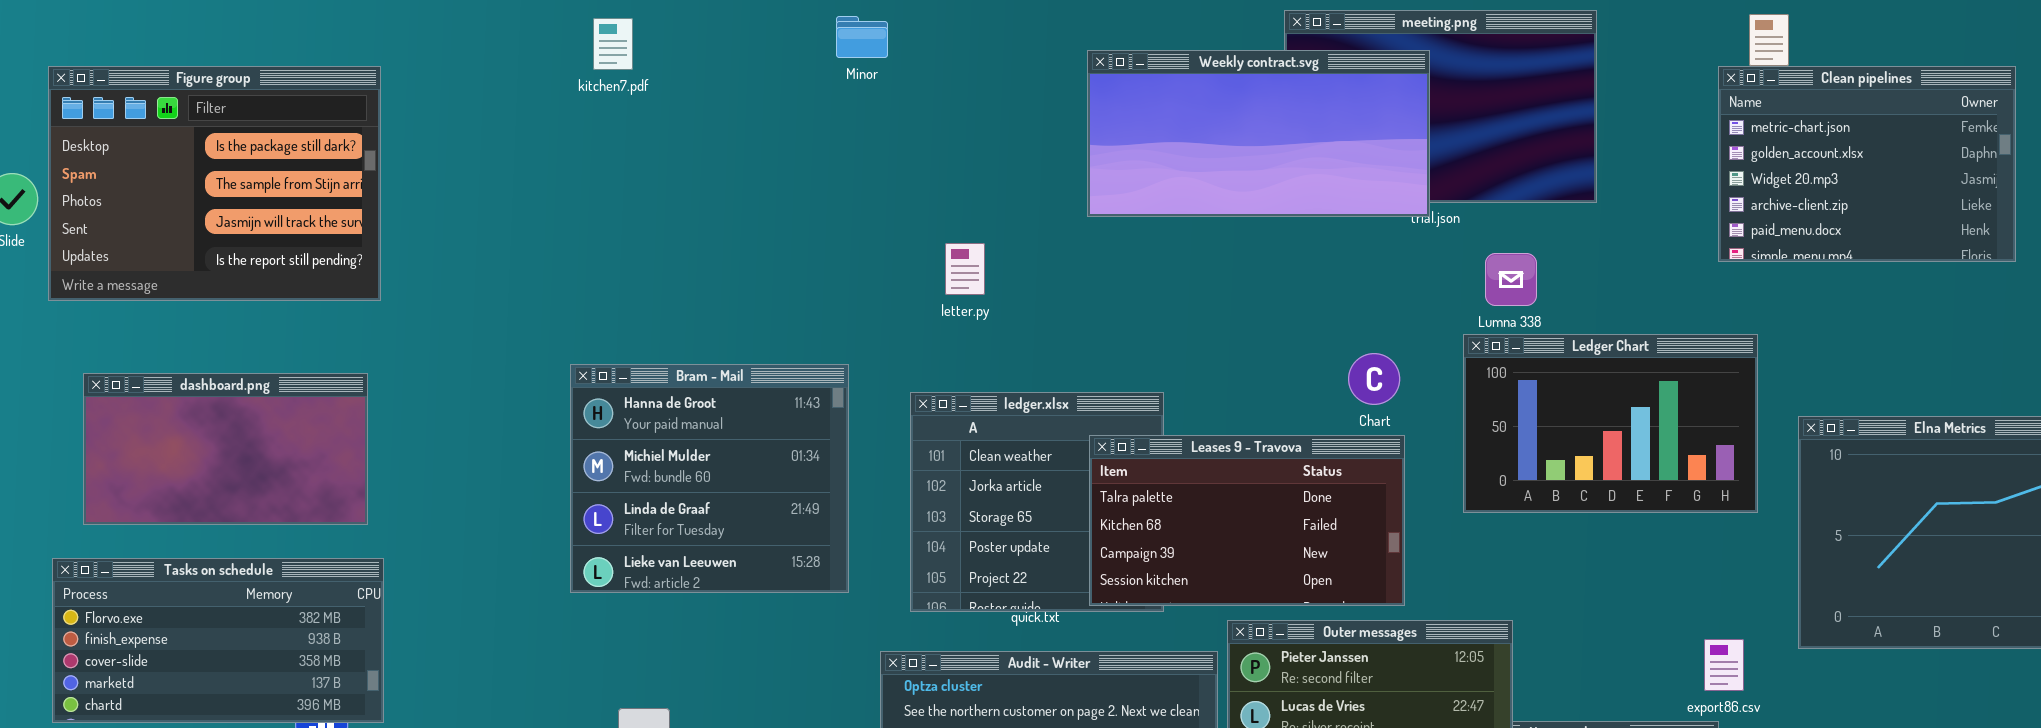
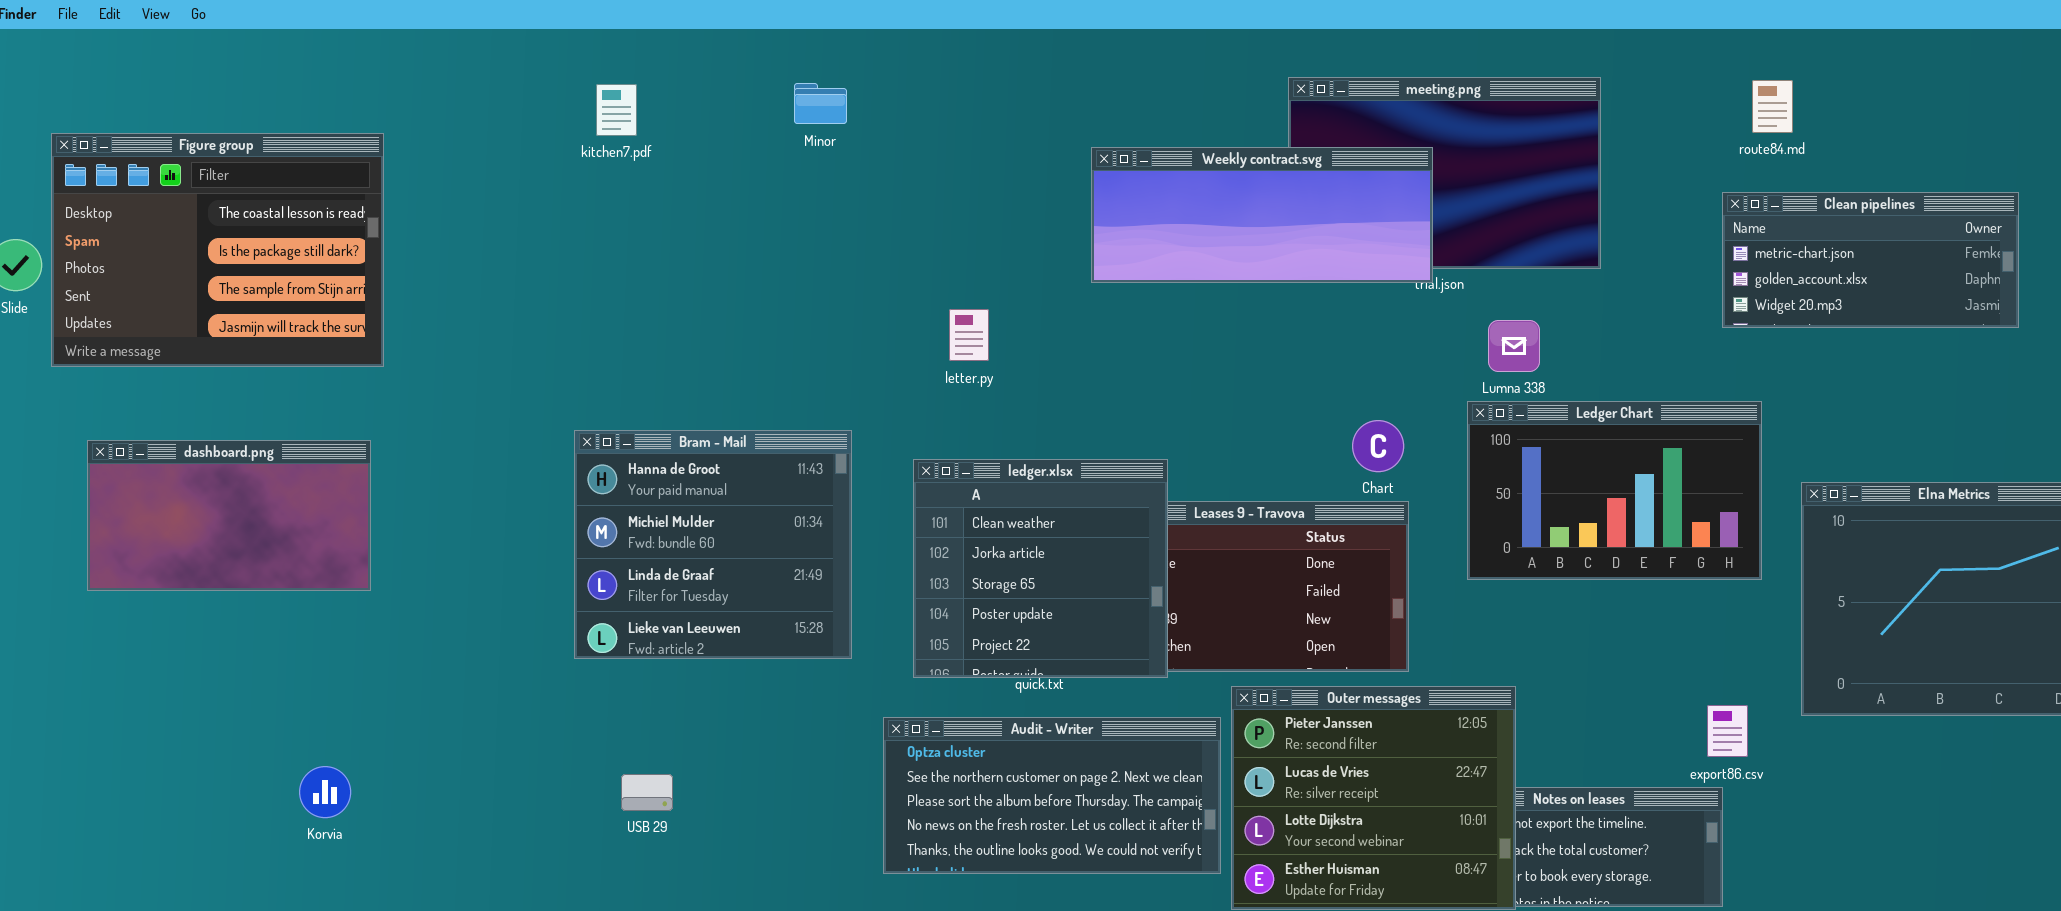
Minor: [836,16,888,58] -> [794,83,847,124], moved
Weekly contract.svg: [1087,50,1430,217] -> [1091,147,1433,283], resized
Figure group: [48,66,381,301] -> [51,133,384,367], scrolled up 1 row
Clean pipelines: [1718,66,2016,262] -> [1722,192,2019,328], resized
ledger.xlsx: [910,392,1164,612] -> [913,459,1168,678], raised
Tasks on schedule: [52,558,384,723] -> none, closed

